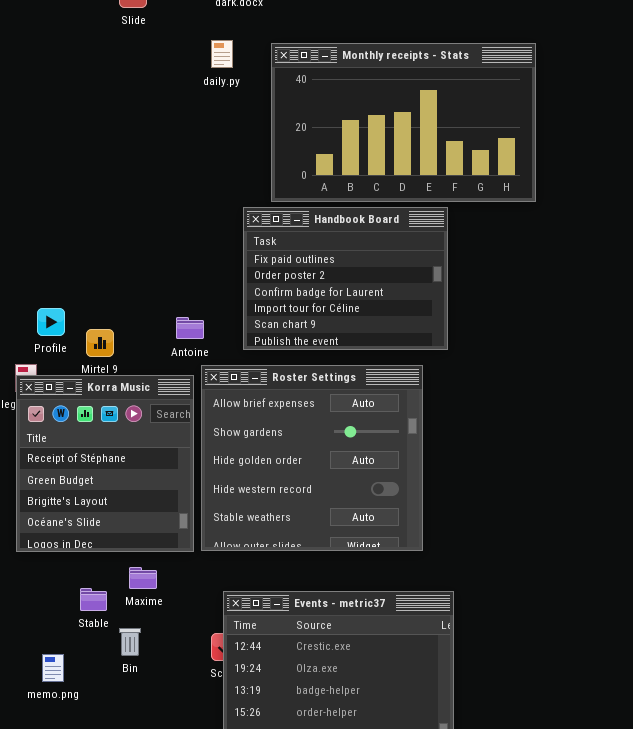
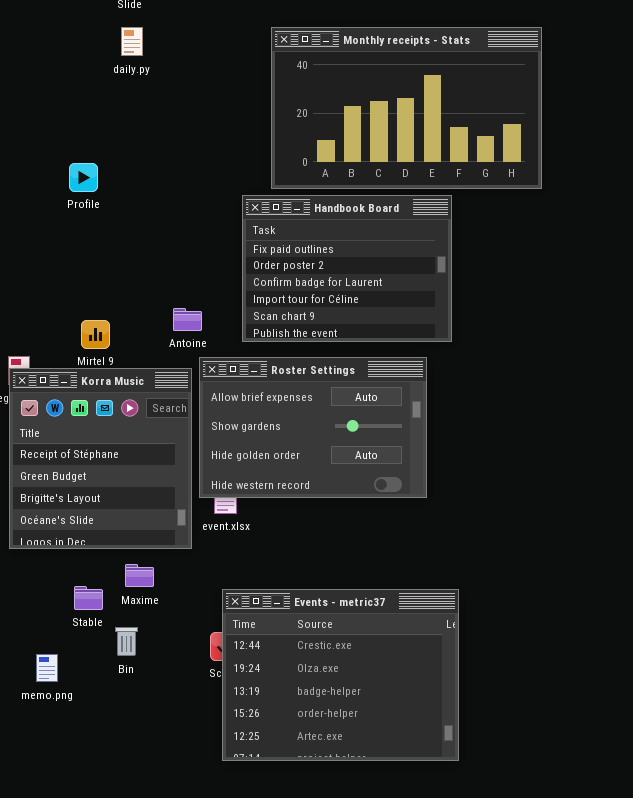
daily.py: [211,40,233,68] -> [121,27,143,56], moved
Profile: [37,308,65,336] -> [69,163,98,192], moved
Roster Settings: [201,365,423,551] -> [199,357,427,498], resized

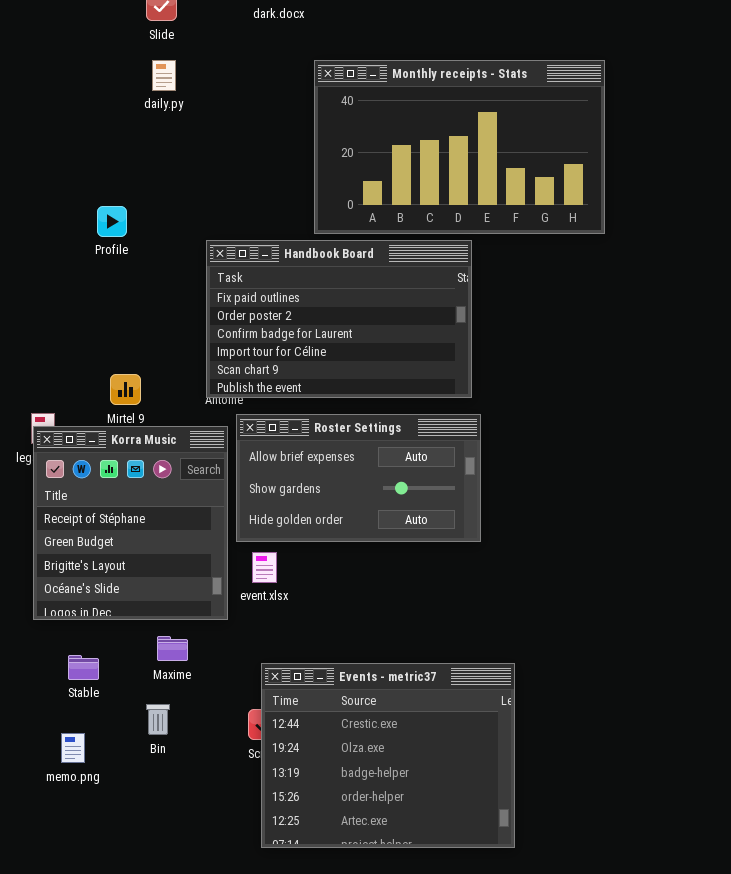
Handbook Board: [242,195,452,342] -> [206,240,472,398], moved, resized
Roster Settings: [199,357,427,498] -> [236,414,481,542], resized
Stable: [74,586,103,610] -> [68,655,99,680], moved

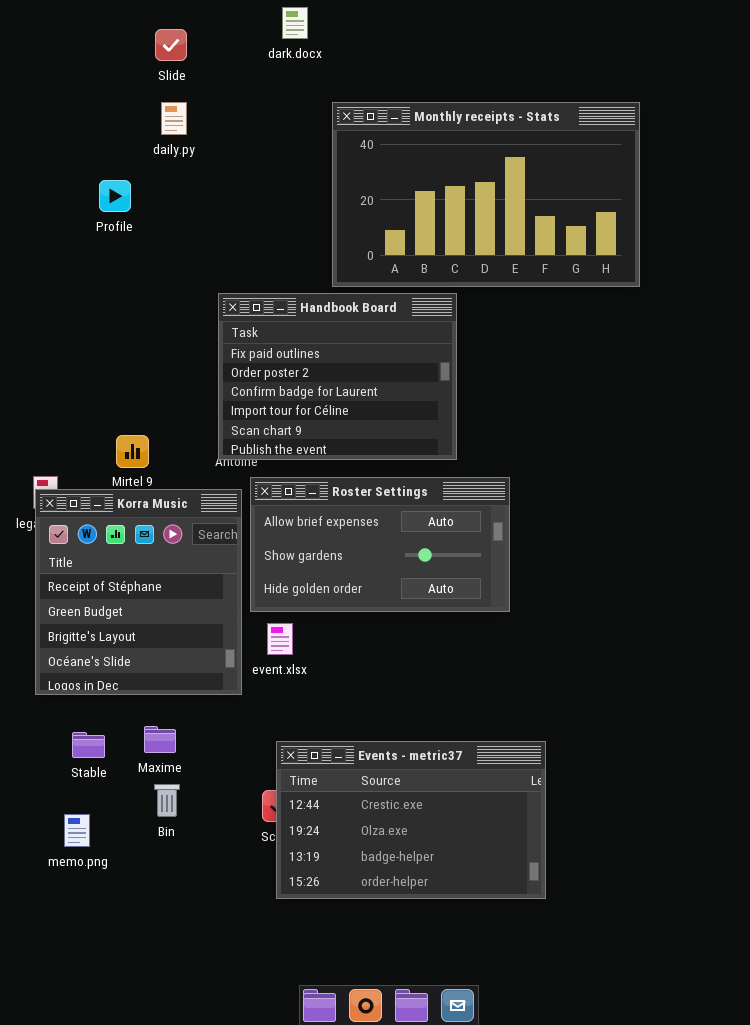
Profile: [97,206,127,237] -> [99,180,131,212], moved
Handbook Board: [206,240,472,398] -> [218,293,457,460], resized
Maxime: [157,636,188,661] -> [144,726,176,753], moved
Events - metric37: [261,663,515,848] -> [276,741,546,899], resized

